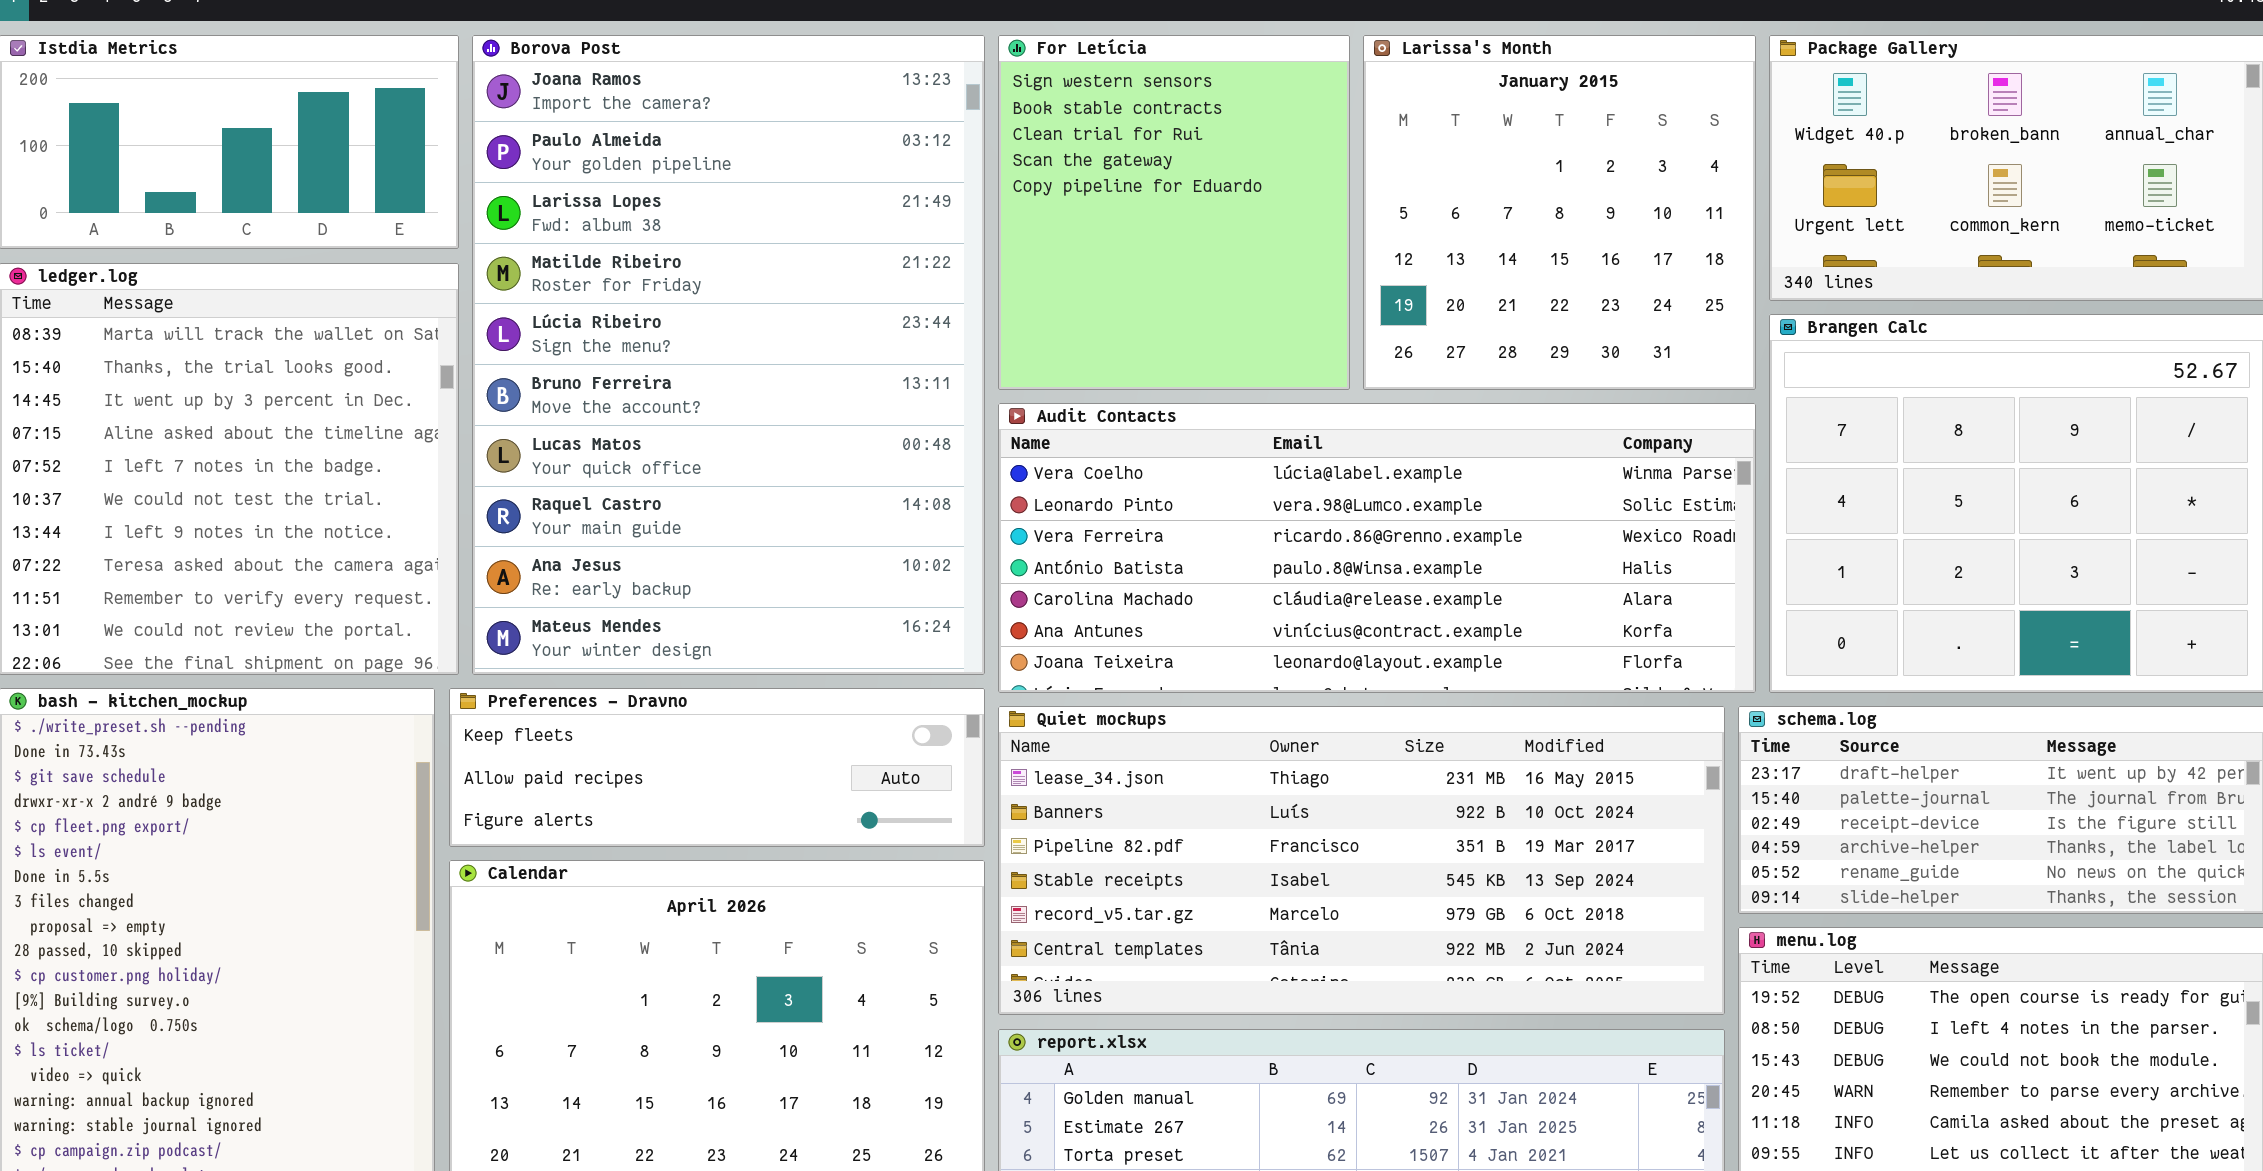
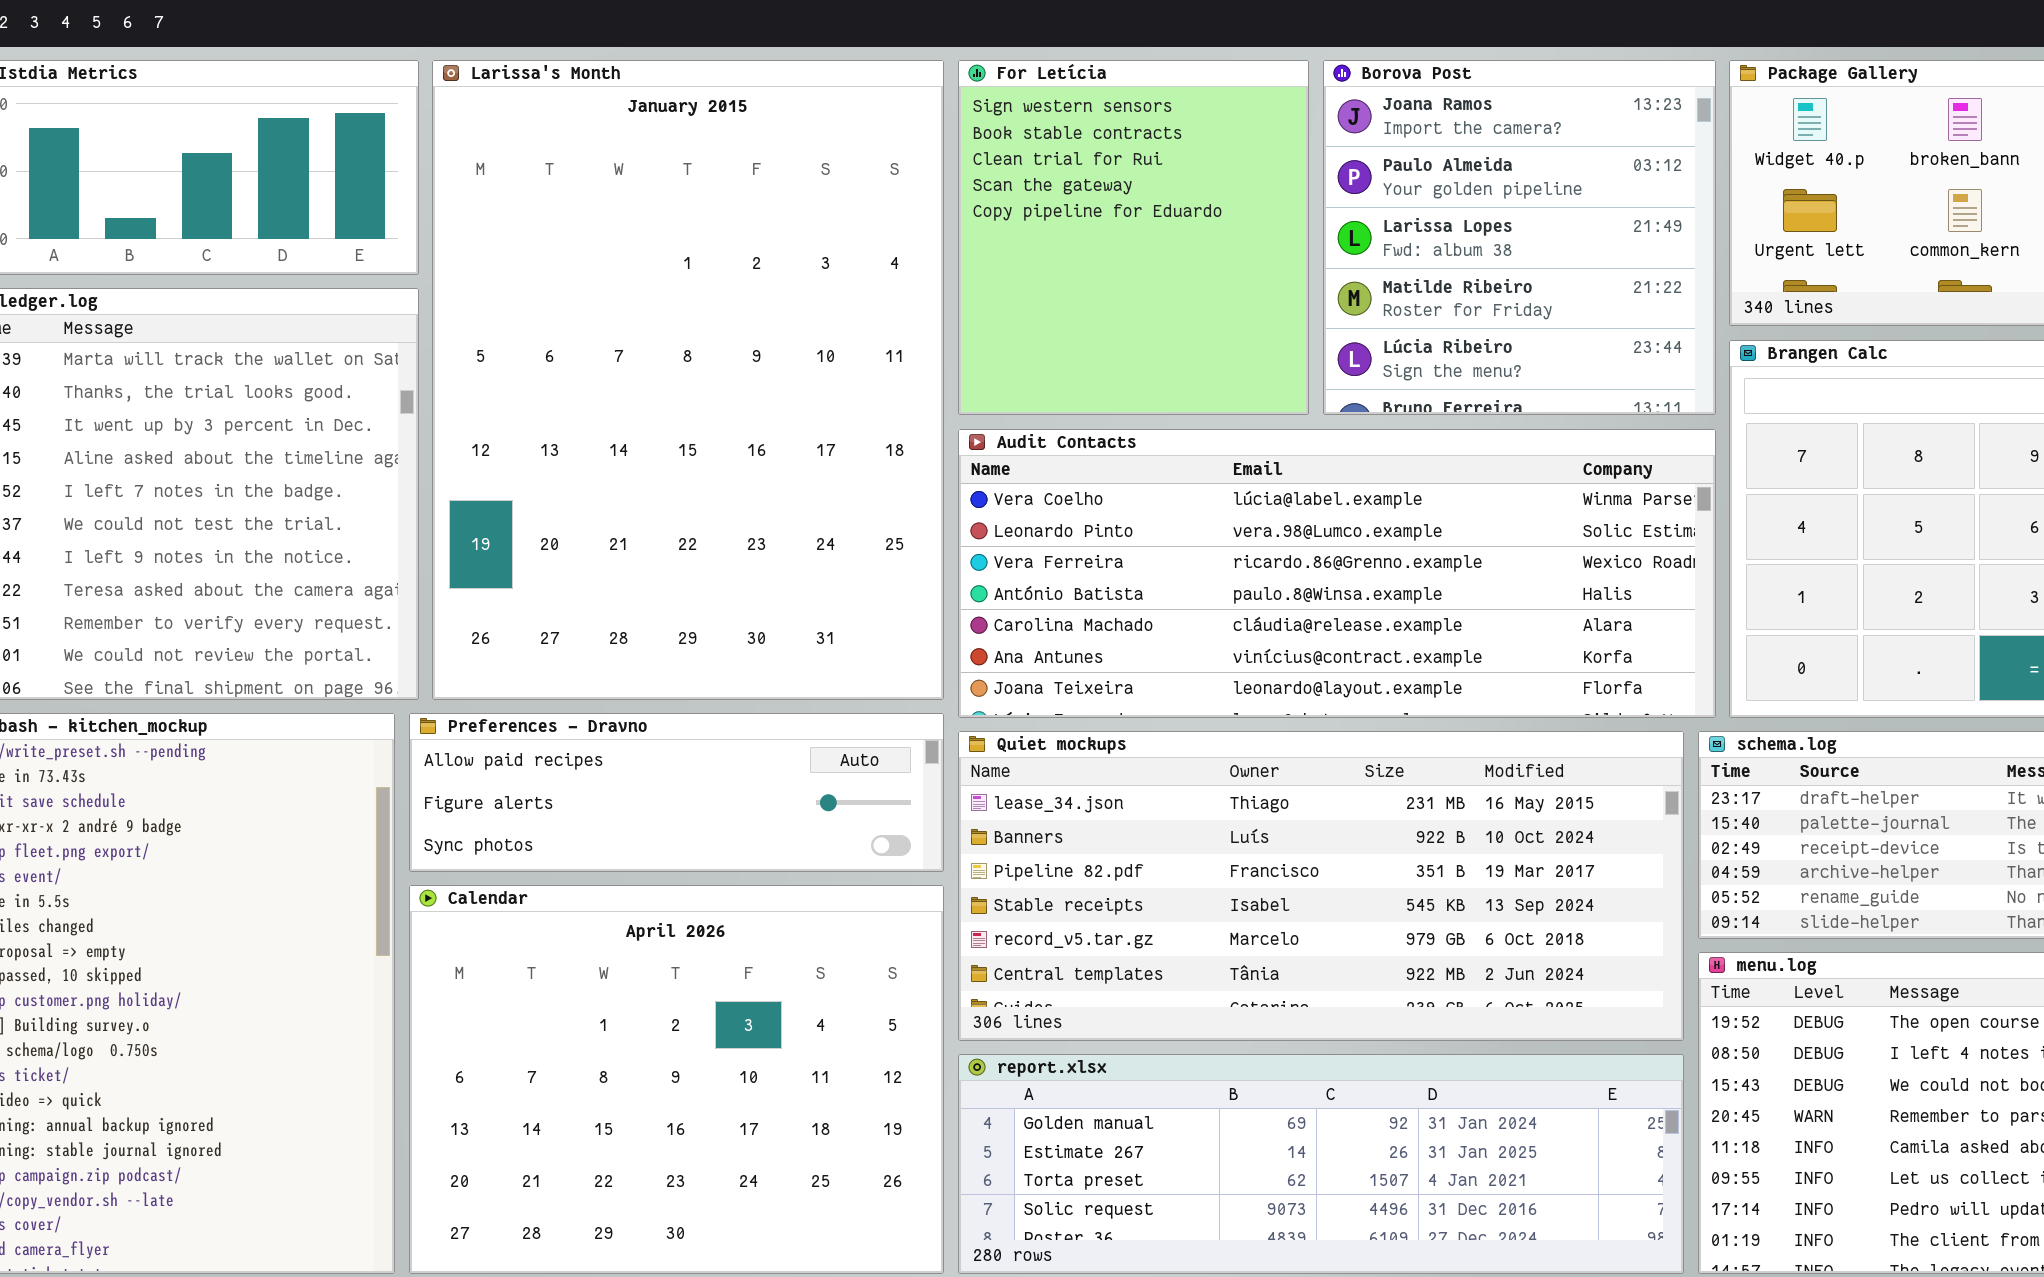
Borova Post: [472,35,985,675] -> [1323,60,1716,415], moved, resized
Larissa's Month: [1363,35,1756,390] -> [432,60,944,700], moved, resized
Preferences - Dravno: [449,688,985,847] -> [409,713,944,872], scrolled down 1 row

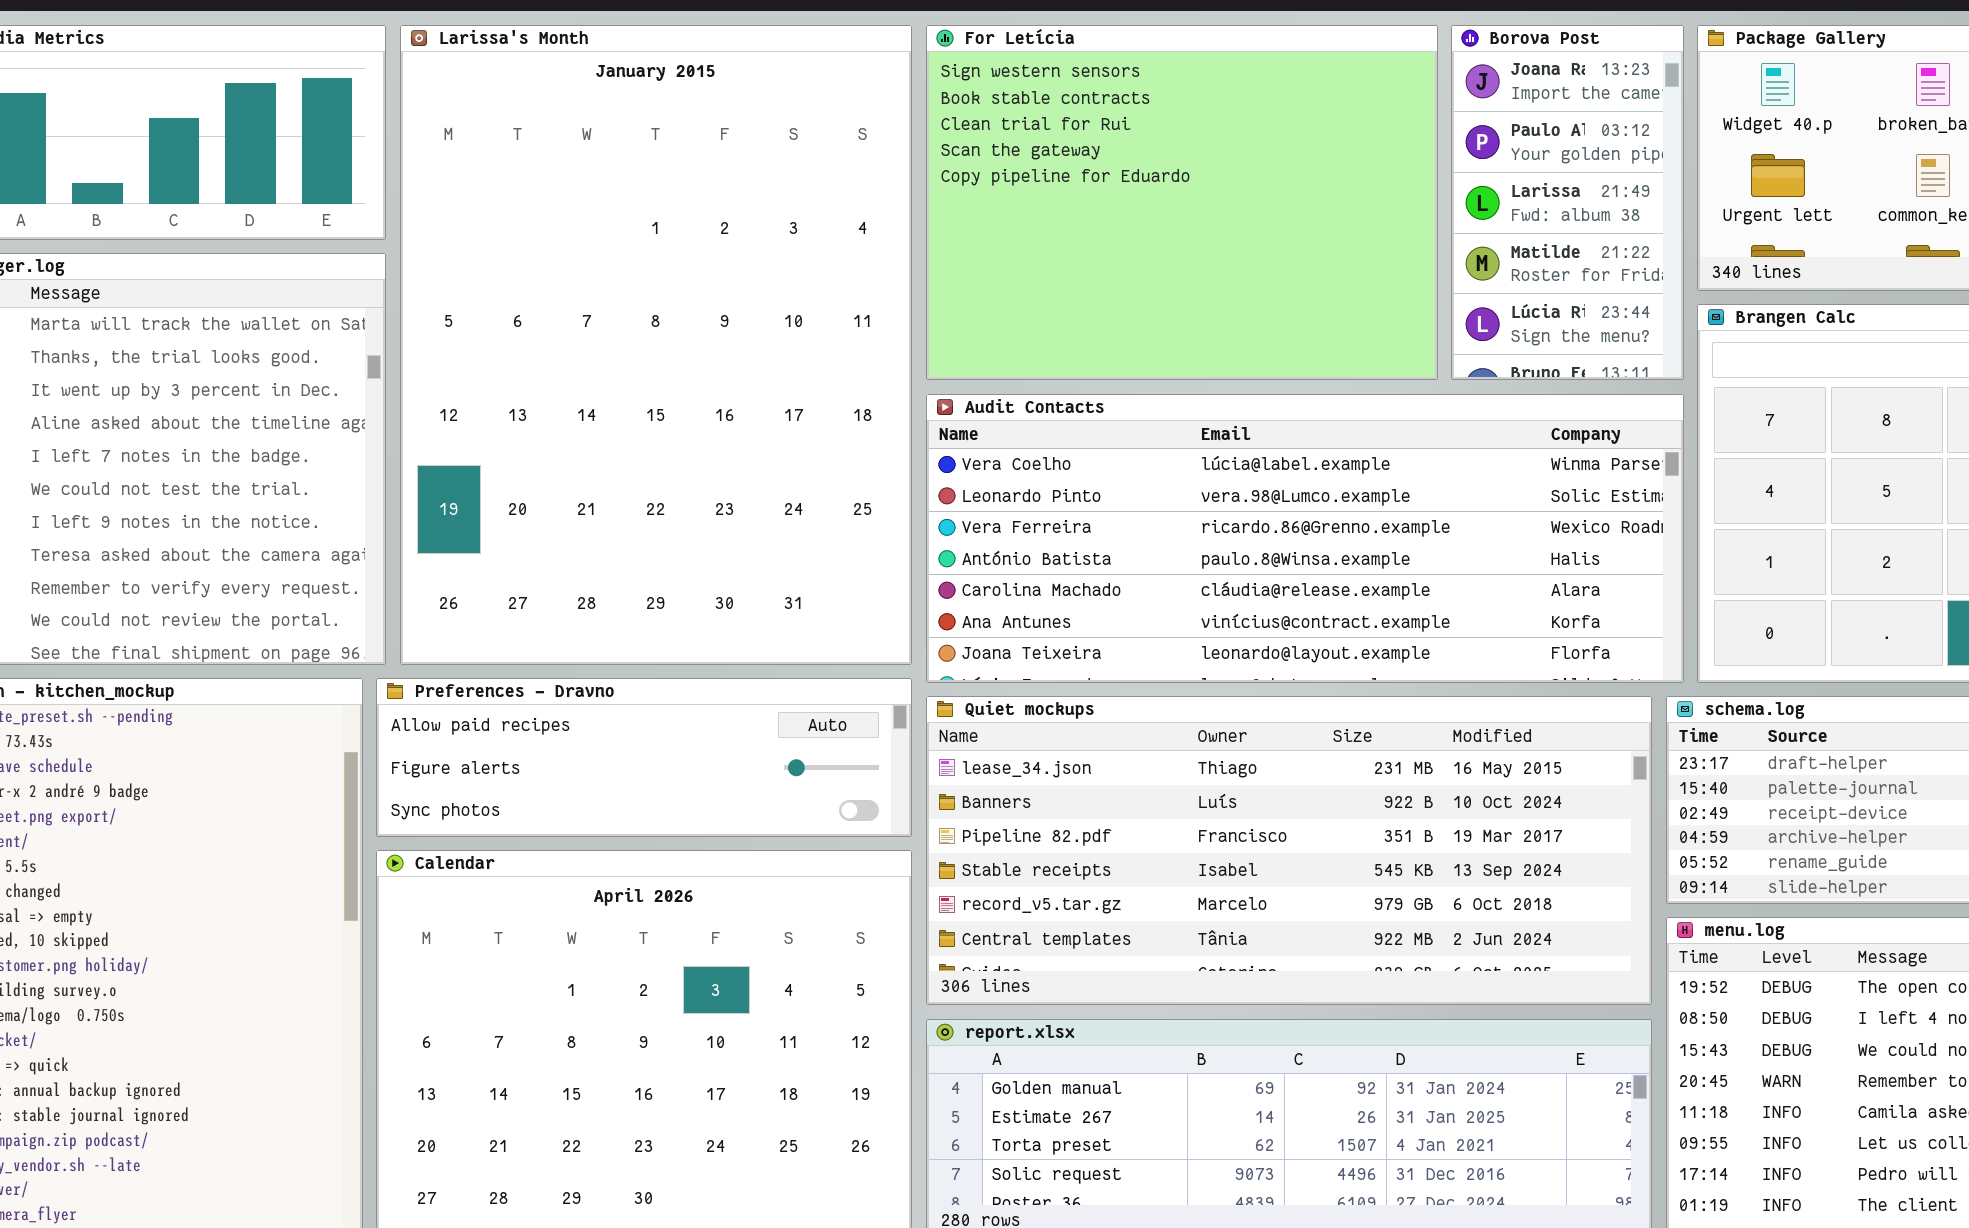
For Letícia: [958,60,1309,415] -> [926,25,1438,380], resized
Borova Post: [1323,60,1716,415] -> [1451,25,1684,380], resized

